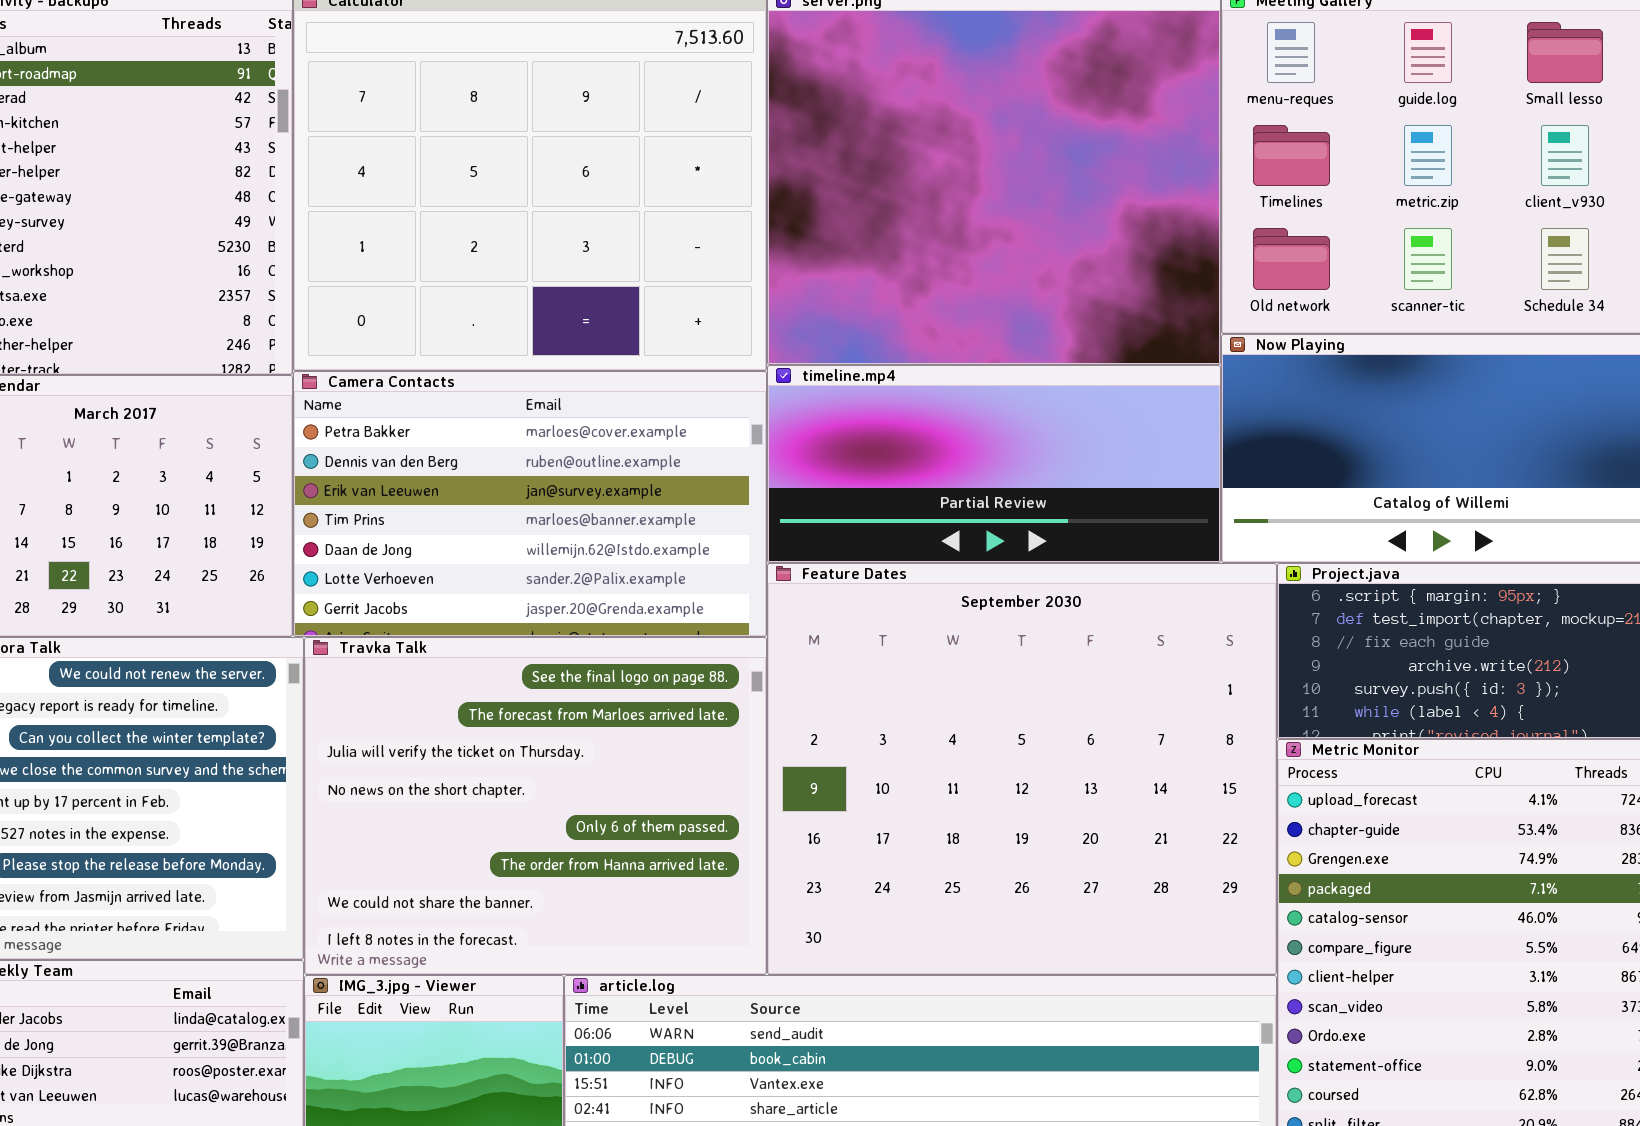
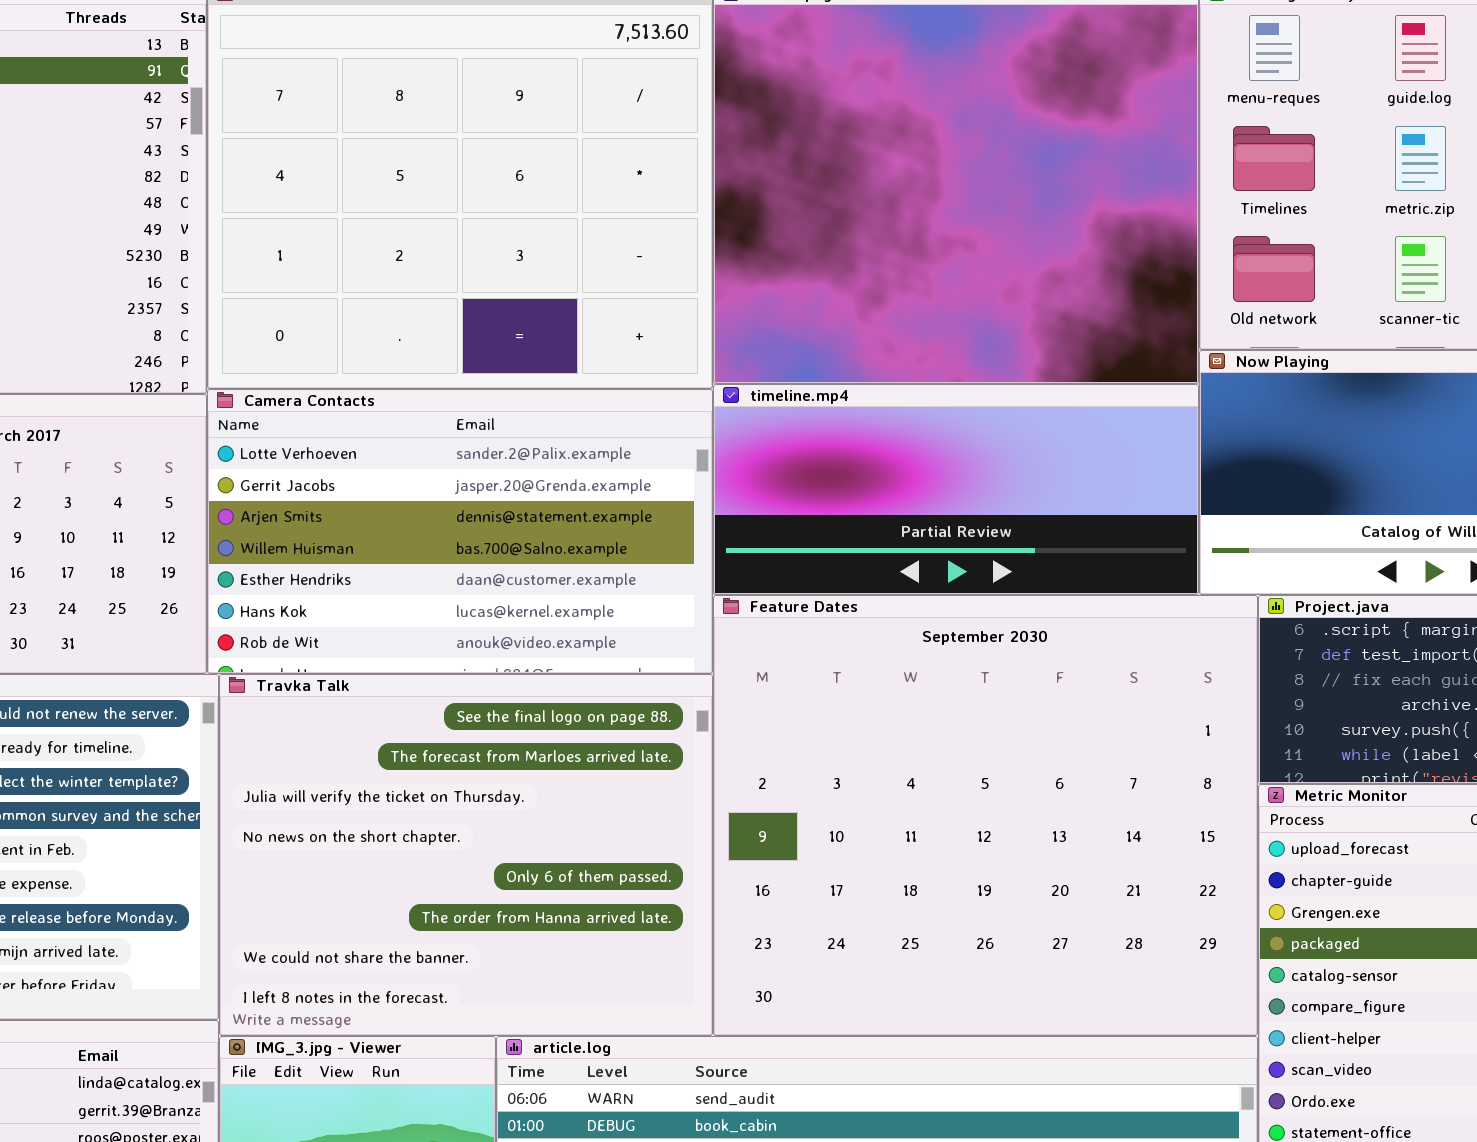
Camera Contacts: [293,371,767,637] -> [207,389,713,674], scrolled down 5 rows

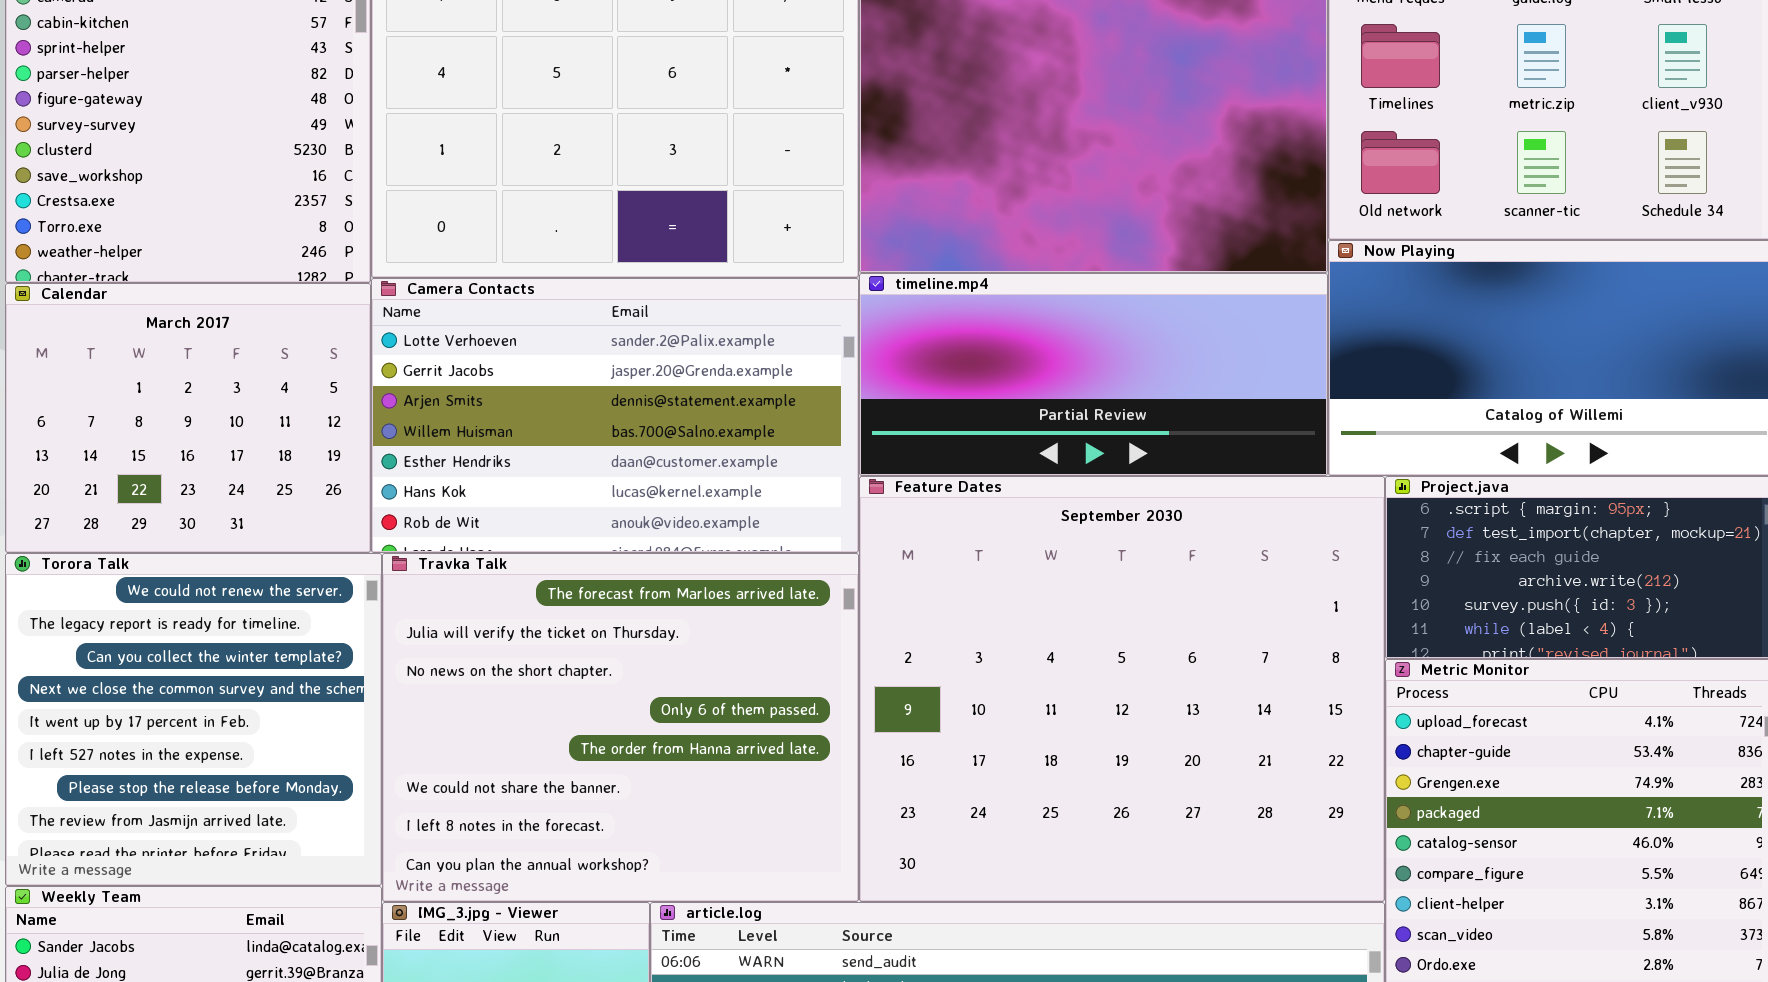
Travka Talk: [219,674,713,1036] -> [382,553,859,902], scrolled down 1 row

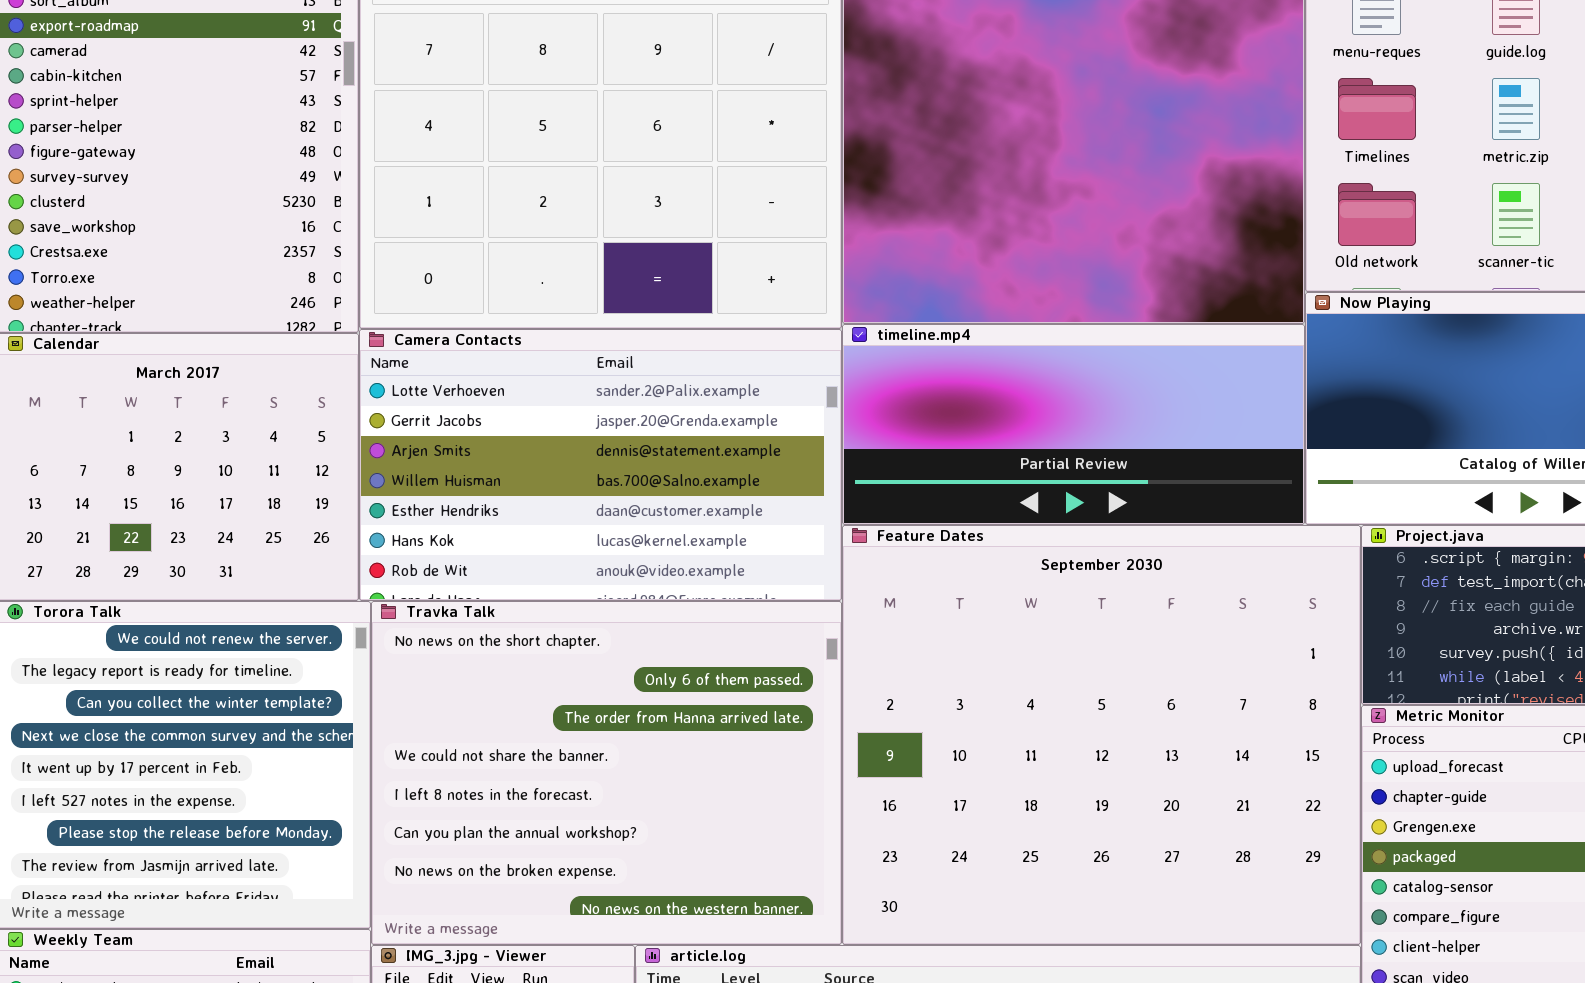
Travka Talk: [382,553,859,902] -> [371,601,842,945], scrolled down 2 rows

